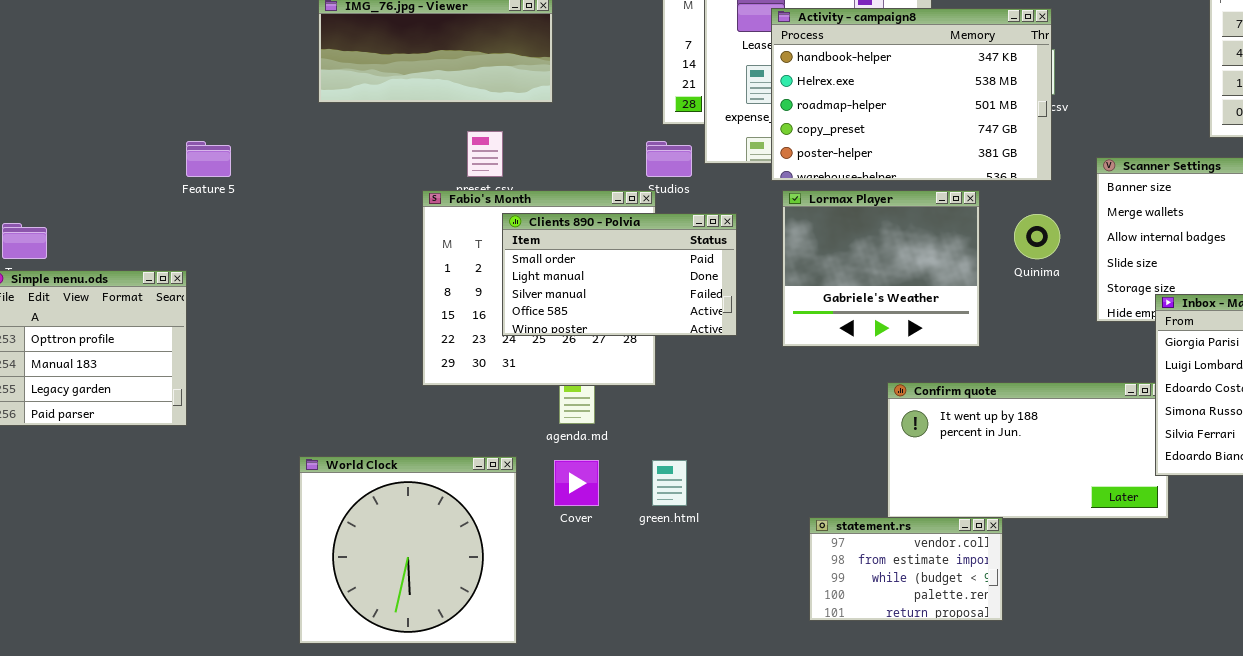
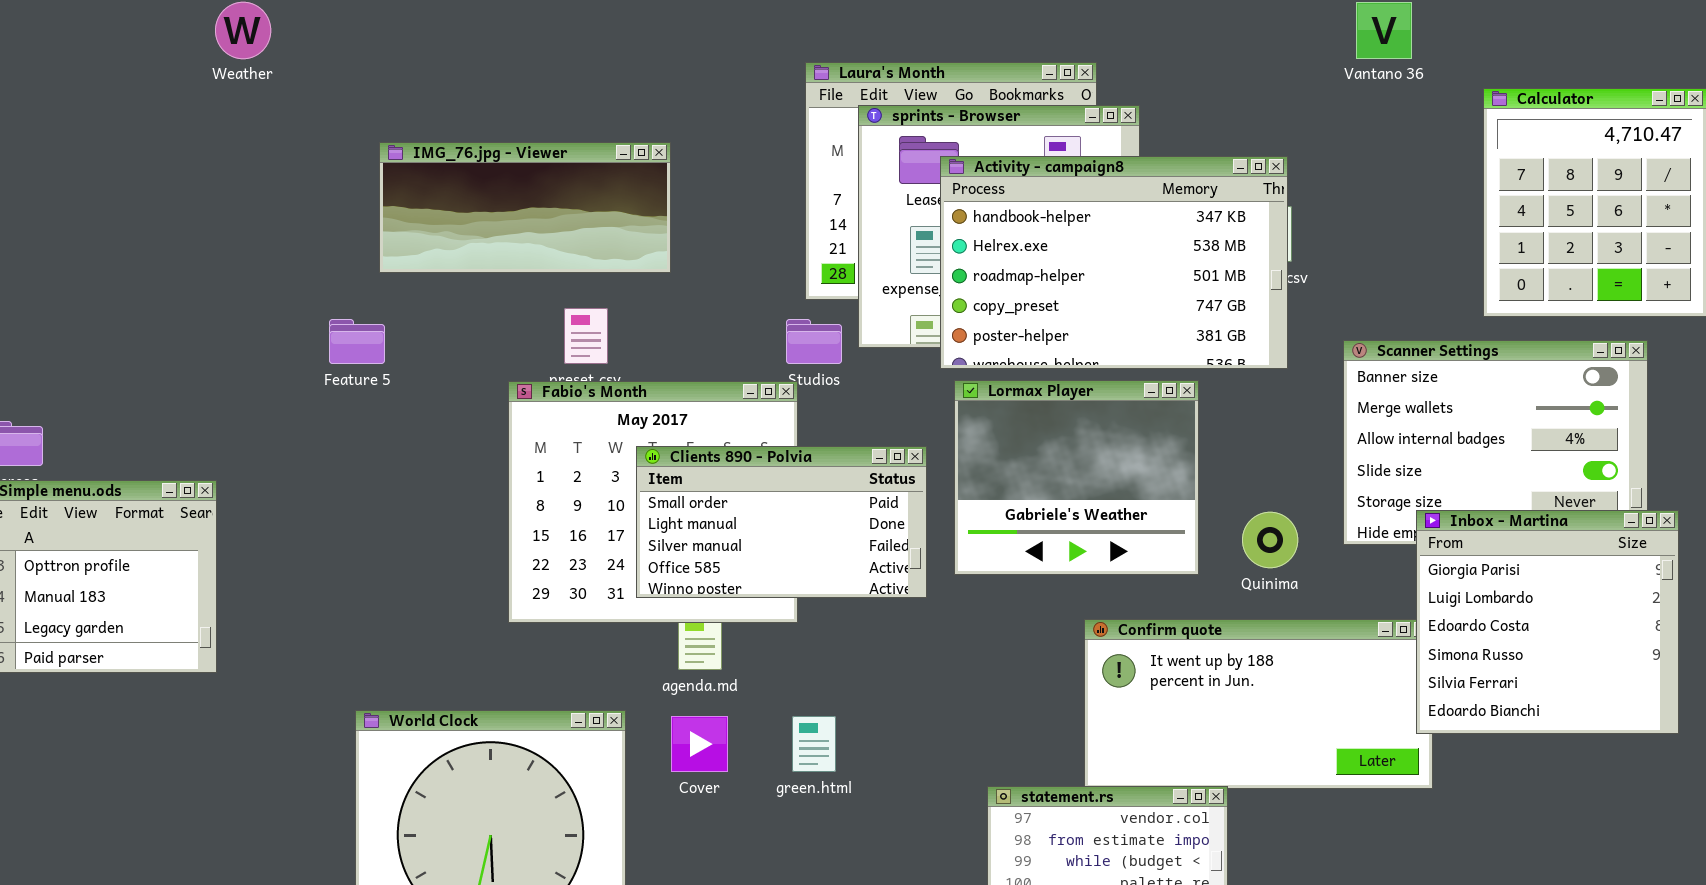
Feature 5: [186,141,231,177] -> [329,319,385,364], moved
Clients 890 - Polvia: [502,213,737,336] -> [636,446,927,598], moved
Quinima: [1014,214,1060,259] -> [1242,512,1298,568], moved

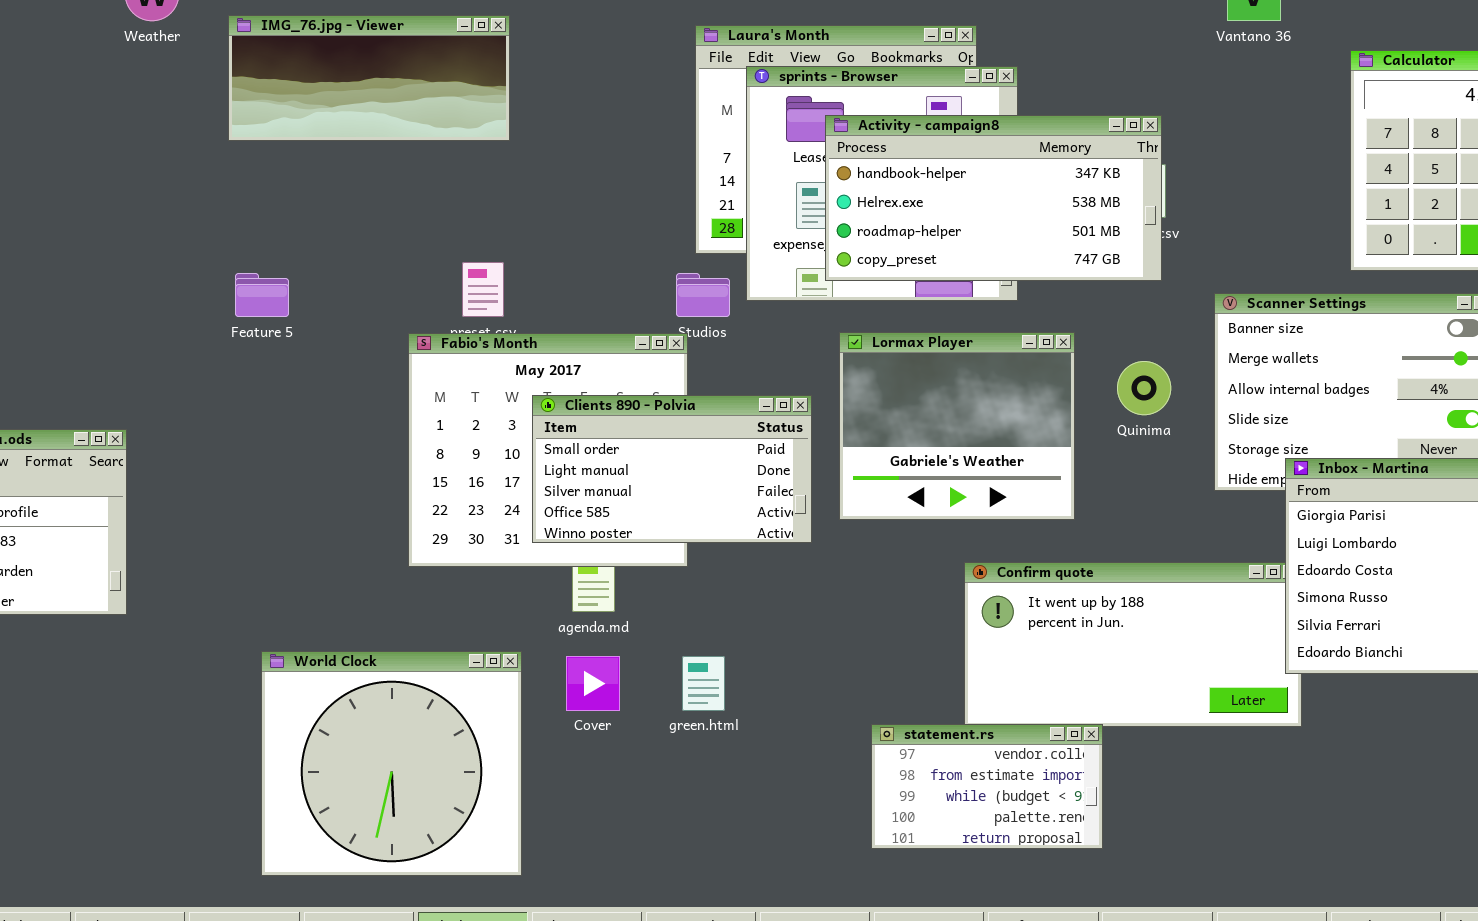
IMG_76.jpg - Viewer: [379,142,671,273] -> [228,15,510,141], moved
Activity - campaign8: [940,156,1288,369] -> [825,115,1162,281], resized
Quinima: [1242,512,1298,568] -> [1117,361,1171,415], moved

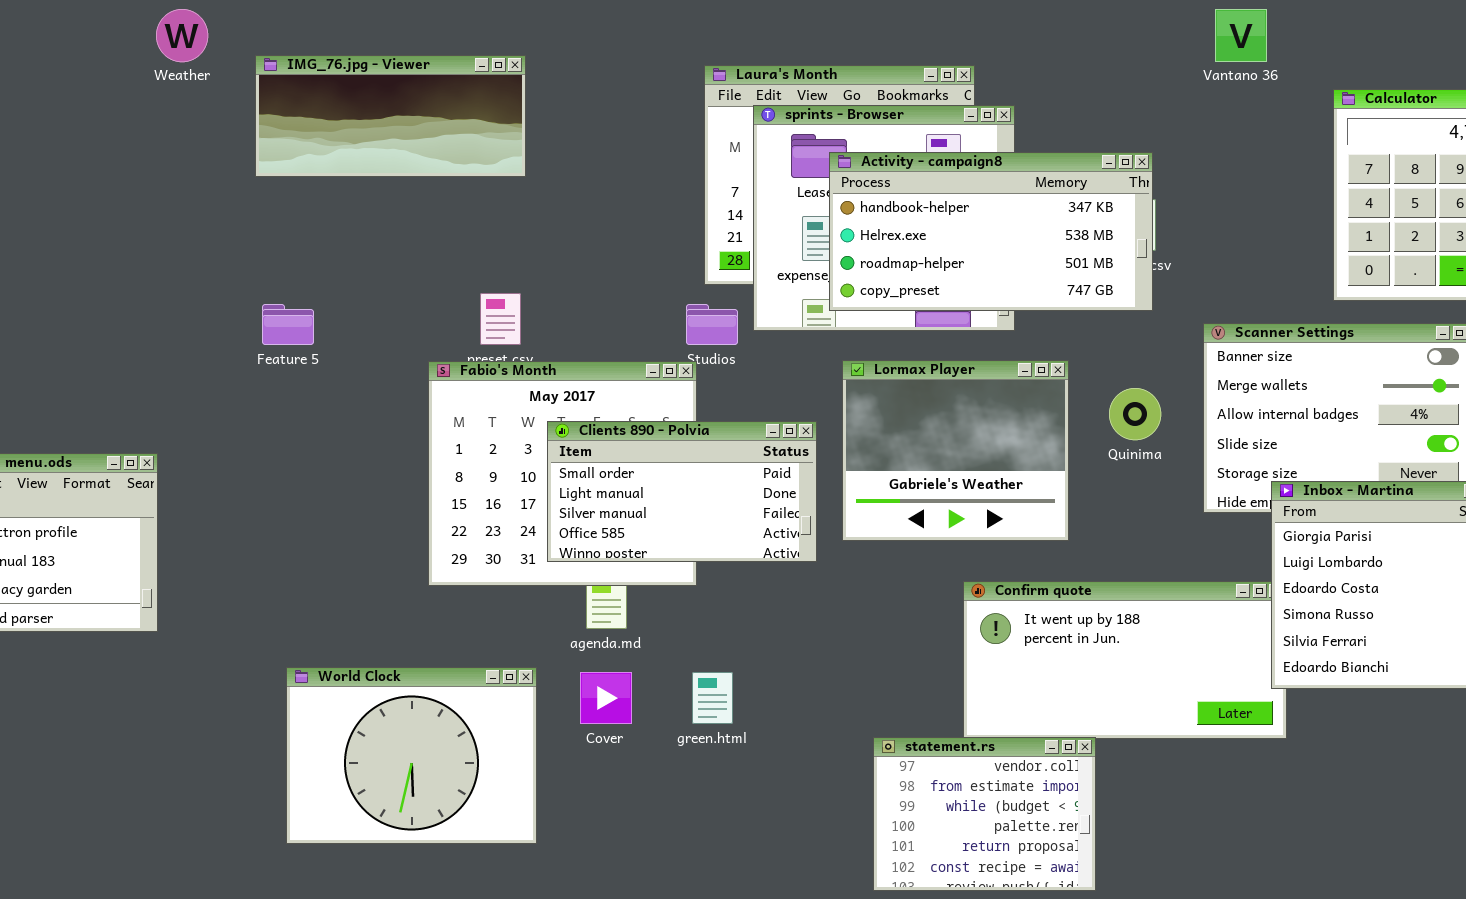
World Clock: [261,651,522,876] -> [286,667,537,844], resized
statement.rs: [871,724,1103,849] -> [873,737,1096,891], resized

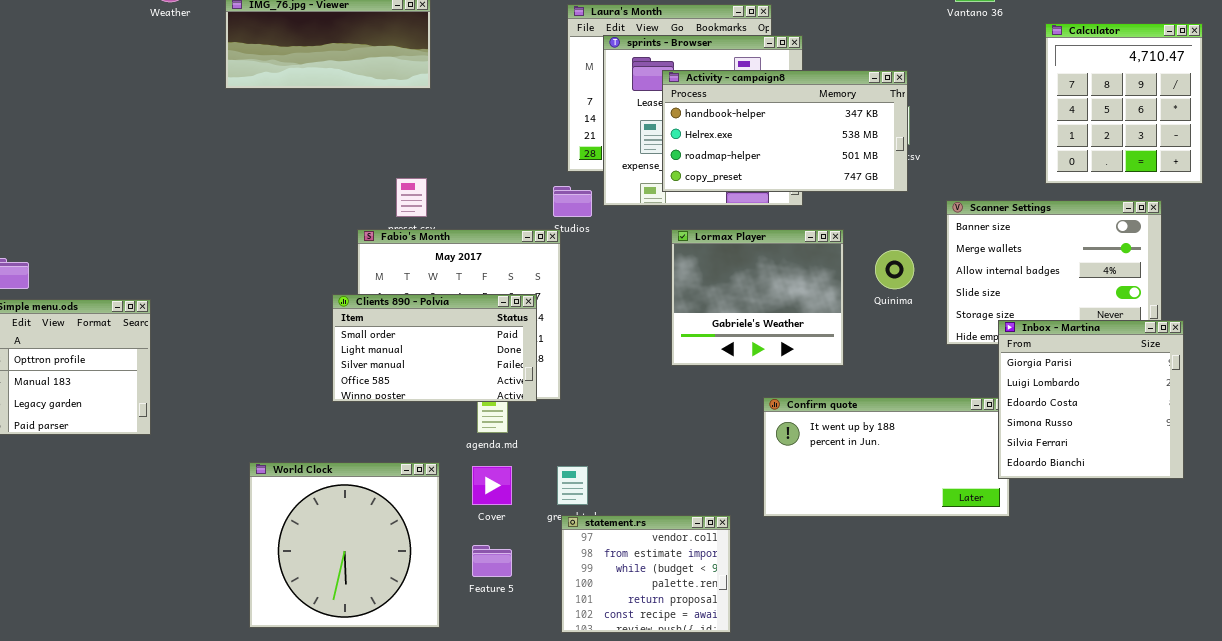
Feature 5: [262,304,314,345] -> [472,545,512,577], moved
Clients 890 - Polvia: [547,421,817,562] -> [332,294,537,402], moved
World Clock: [286,667,537,844] -> [249,462,440,628], resized
statement.rs: [873,737,1096,891] -> [561,515,731,633], moved

